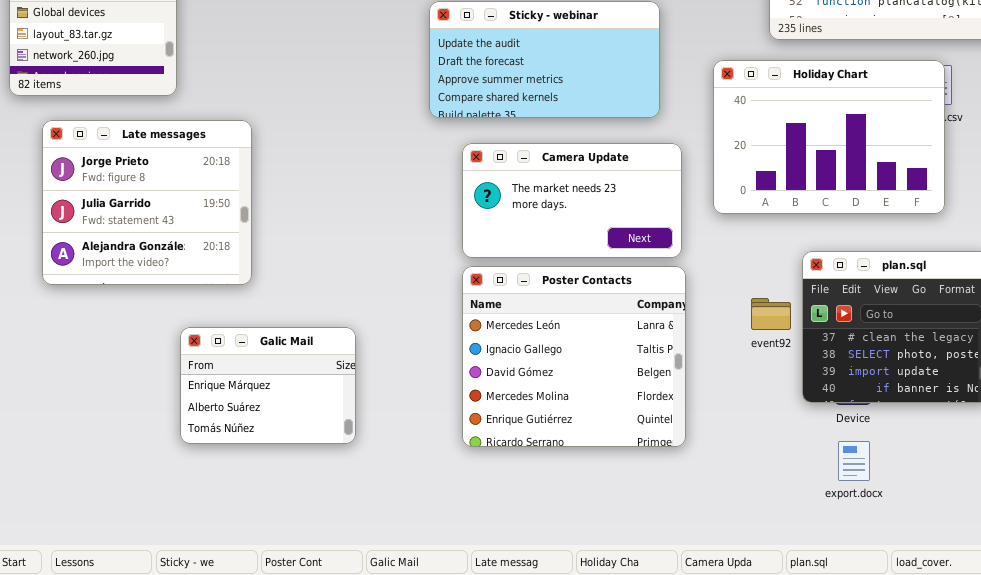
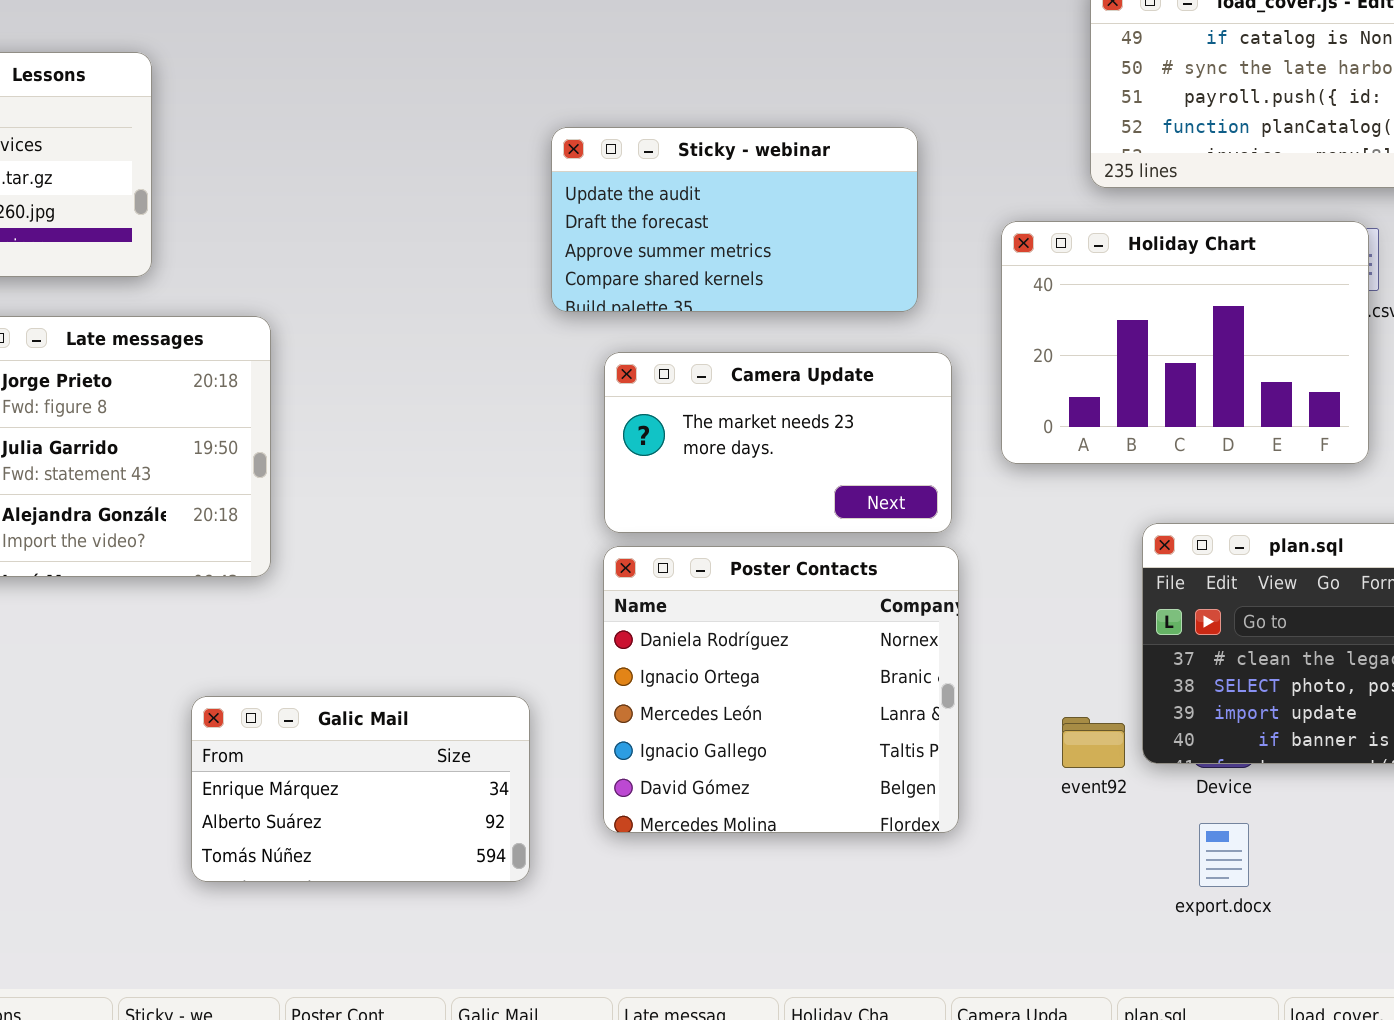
Poster Contacts: [462,266,686,447] -> [603,546,959,833], scrolled up 2 rows
event92: [751,298,791,330] -> [1062,717,1125,768], moved
Galic Mail: [180,327,356,444] -> [191,696,530,882], moved, resized

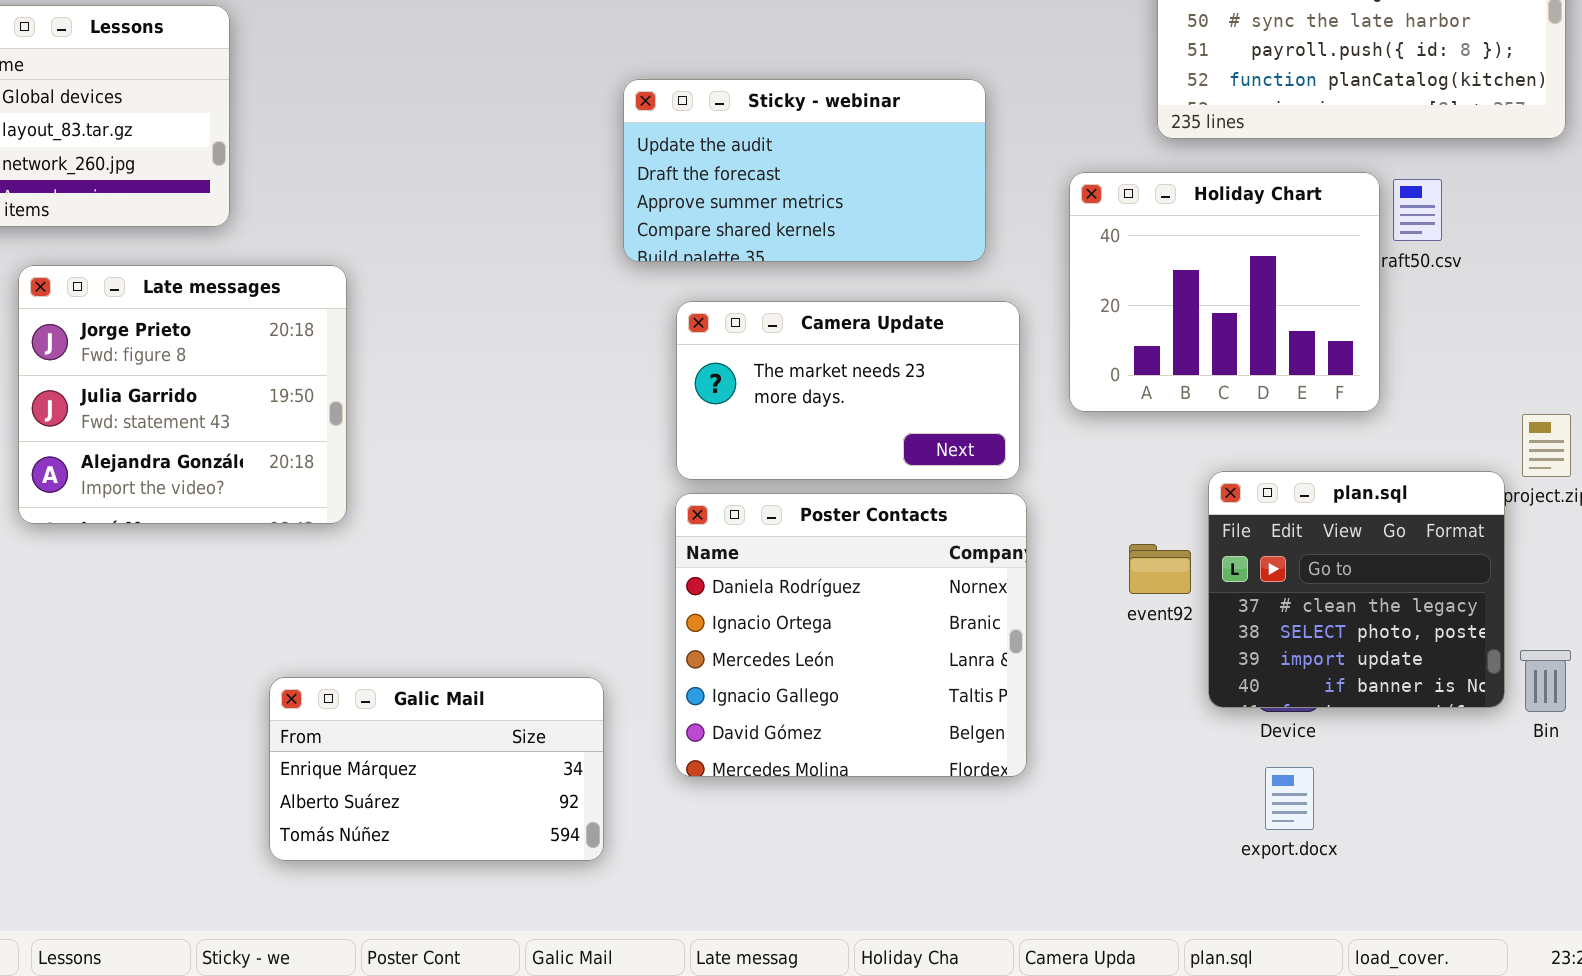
Holiday Chart: [1001,221,1369,464] -> [1069,172,1380,412], resized
Galic Mail: [191,696,530,882] -> [269,677,604,861], moved
event92: [1062,717,1125,768] -> [1129,544,1191,594], moved

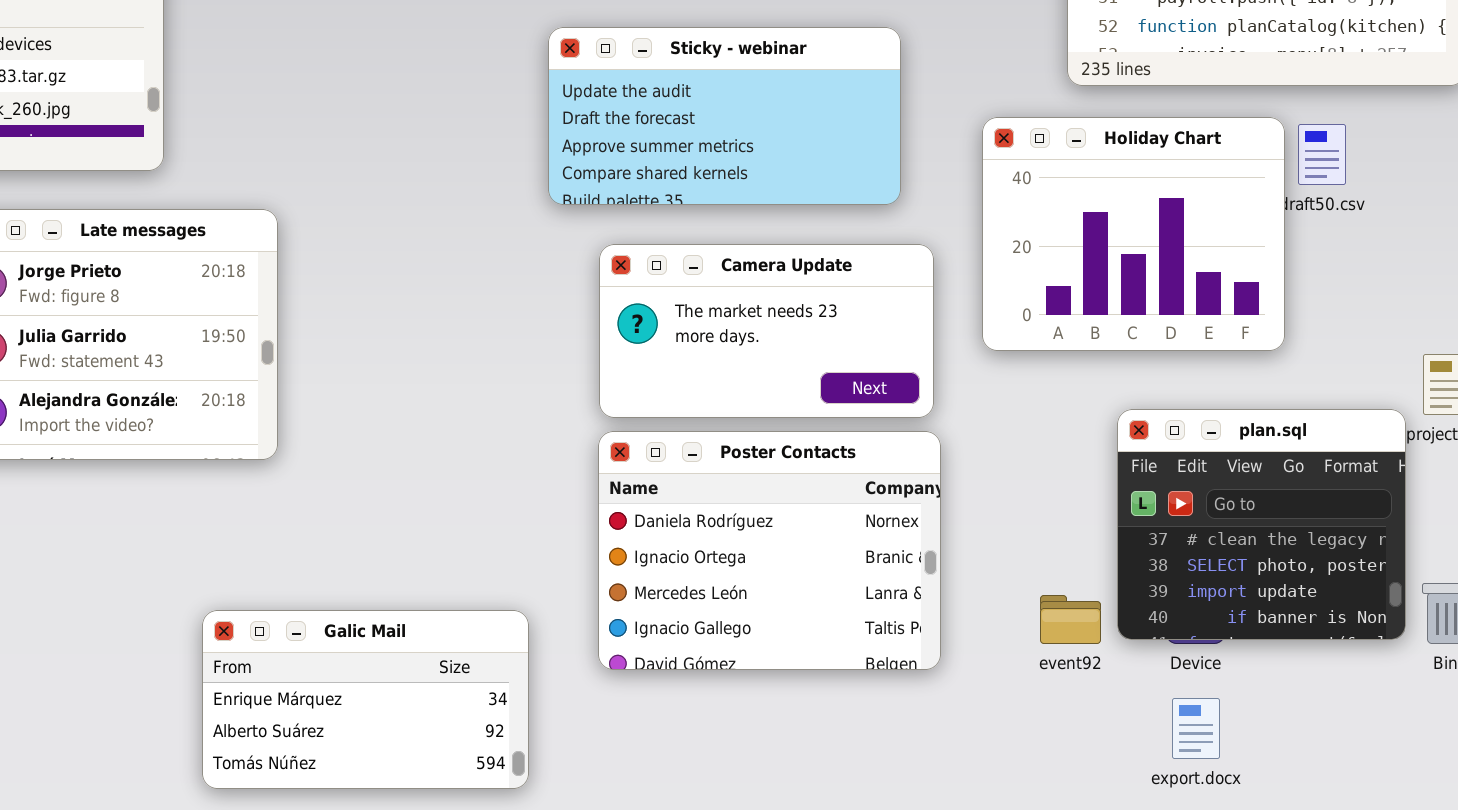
Poster Contacts: [675,493,1027,777] -> [598,431,941,670], resized
event92: [1129,544,1191,594] -> [1040,595,1101,644], moved

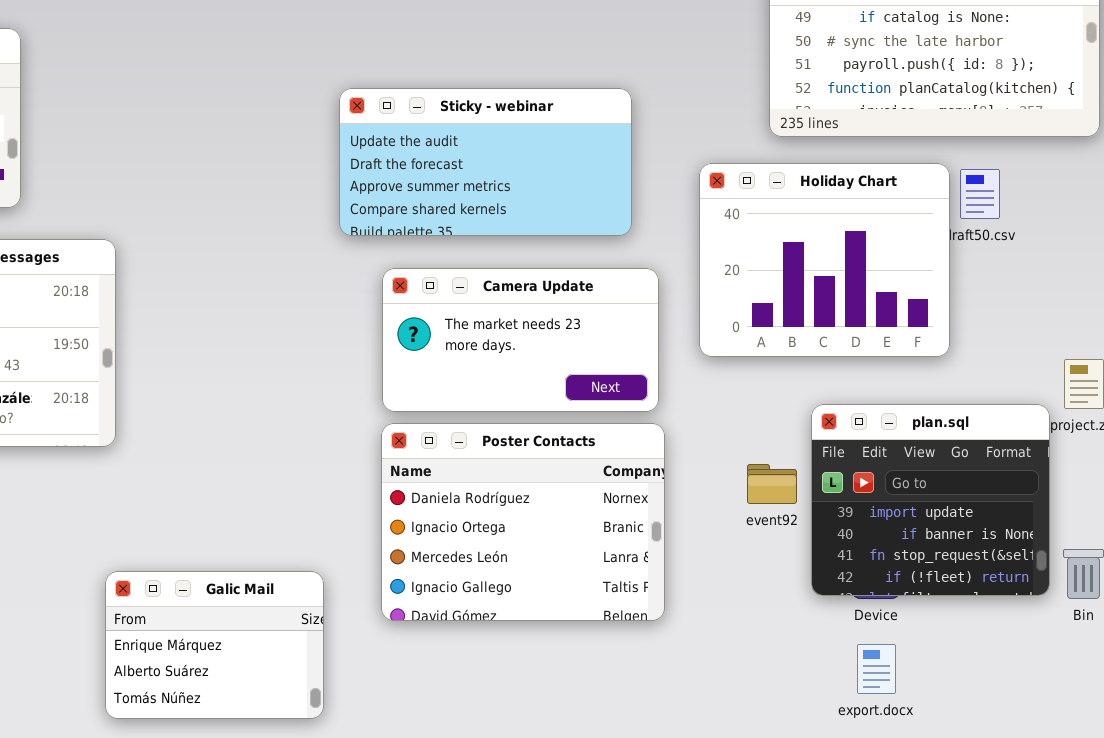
plan.sql: [1117,409,1406,640] -> [811,404,1050,596], scrolled down 2 rows
event92: [1040,595,1101,644] -> [747,464,797,504], moved
Galic Mail: [202,610,529,789] -> [105,571,324,719], resized

